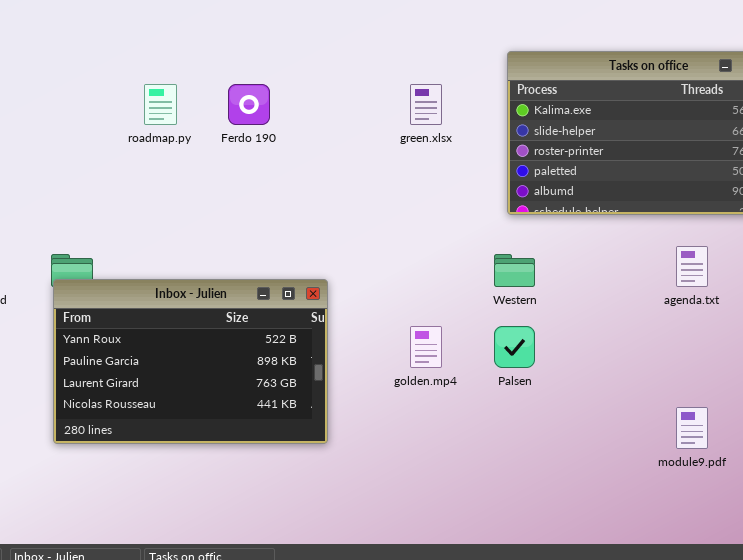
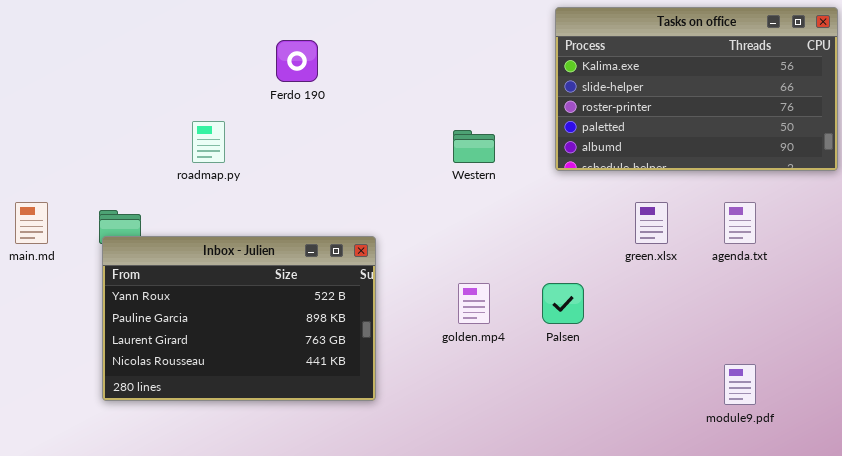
roadmap.py: [144,84,177,125] -> [192,121,225,163], moved
green.xlsx: [410,84,442,125] -> [635,202,668,244], moved
Western: [494,254,535,287] -> [453,130,495,163], moved

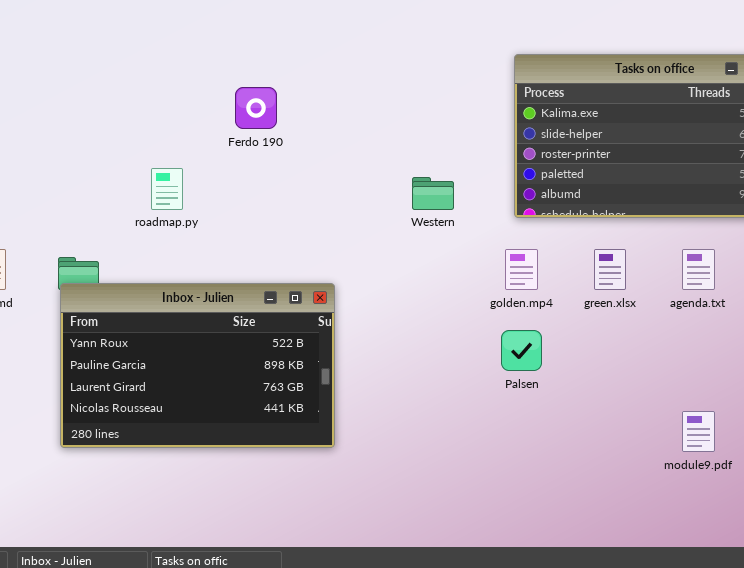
golden.mp4: [458,283,490,324] -> [505,249,538,290], moved

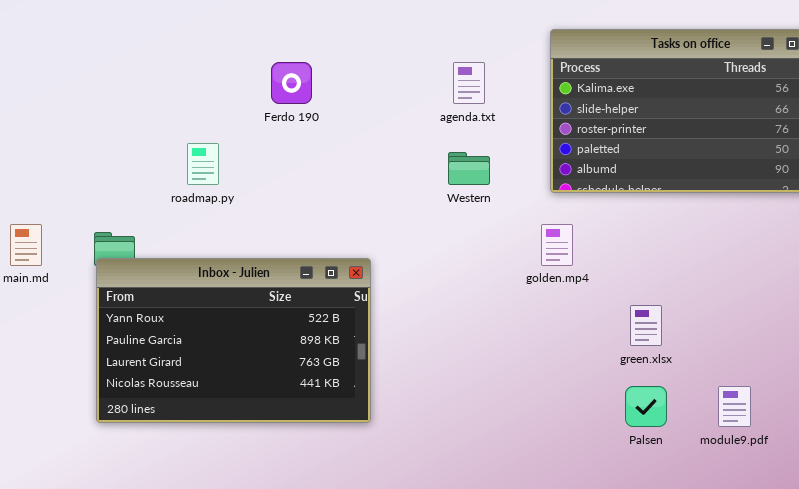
green.xlsx: [594,249,626,290] -> [630,305,662,346], moved
agenda.txt: [682,249,715,290] -> [453,62,485,104], moved
Palsen: [501,330,542,371] -> [625,386,667,427], moved

